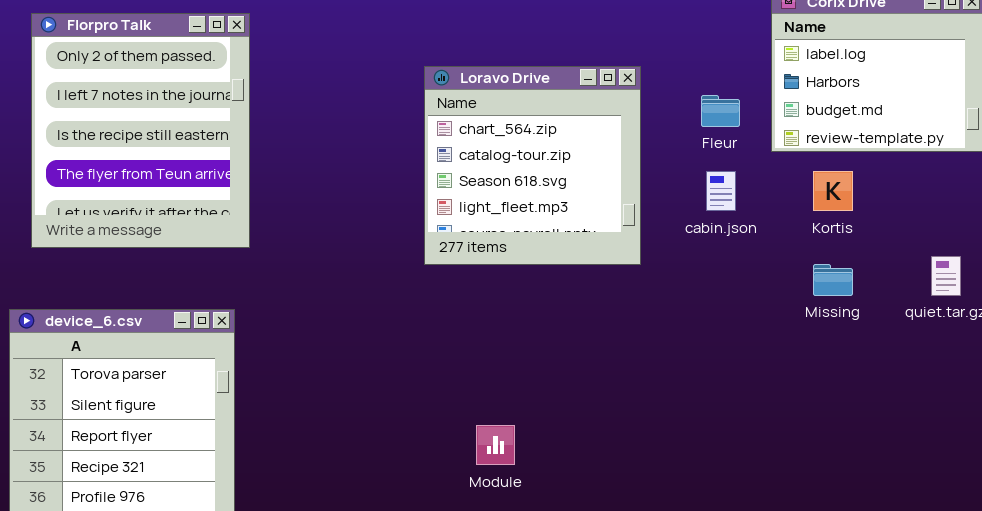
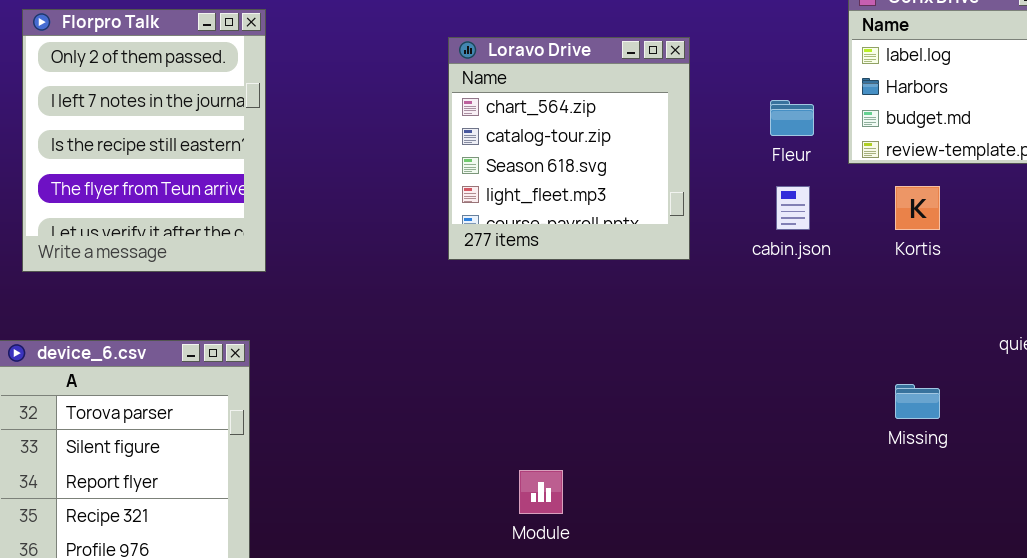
Loravo Drive: [424,66,641,265] -> [448,37,690,260], moved
Missing: [813,264,853,296] -> [895,384,940,419], moved

